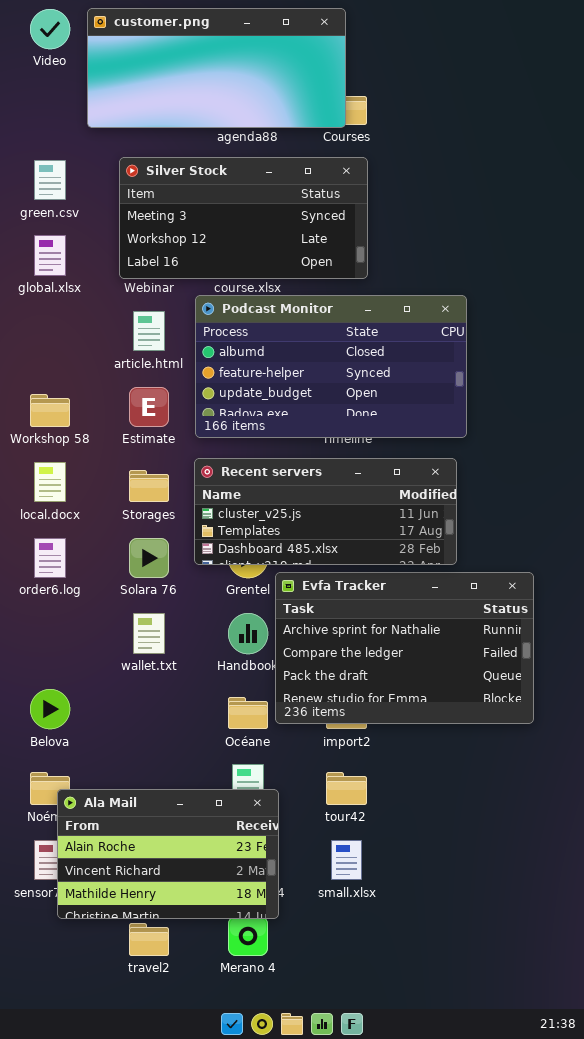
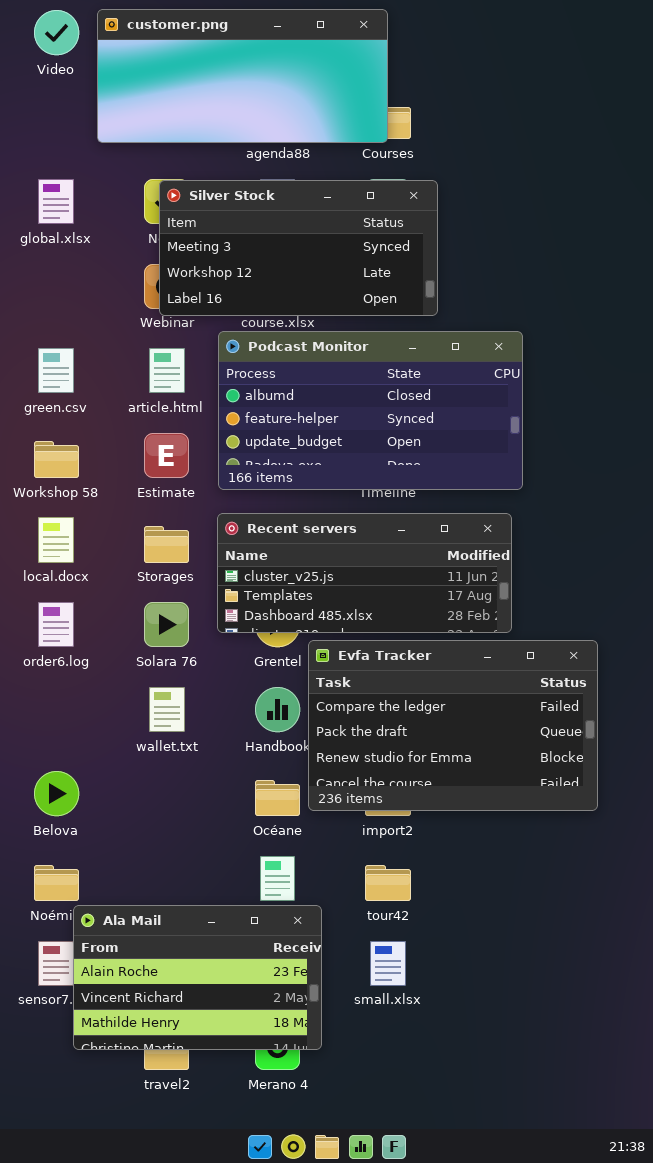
Silver Stock: [119,157,368,279] -> [159,180,438,316], moved
green.csv: [34,160,66,200] -> [38,348,74,393], moved
global.xlsx: [34,235,66,276] -> [38,179,74,224], moved
Evfa Tracker: [275,572,534,724] -> [308,640,598,811], scrolled down 1 row
Ala Mail: [57,789,279,919] -> [73,905,322,1050], moved

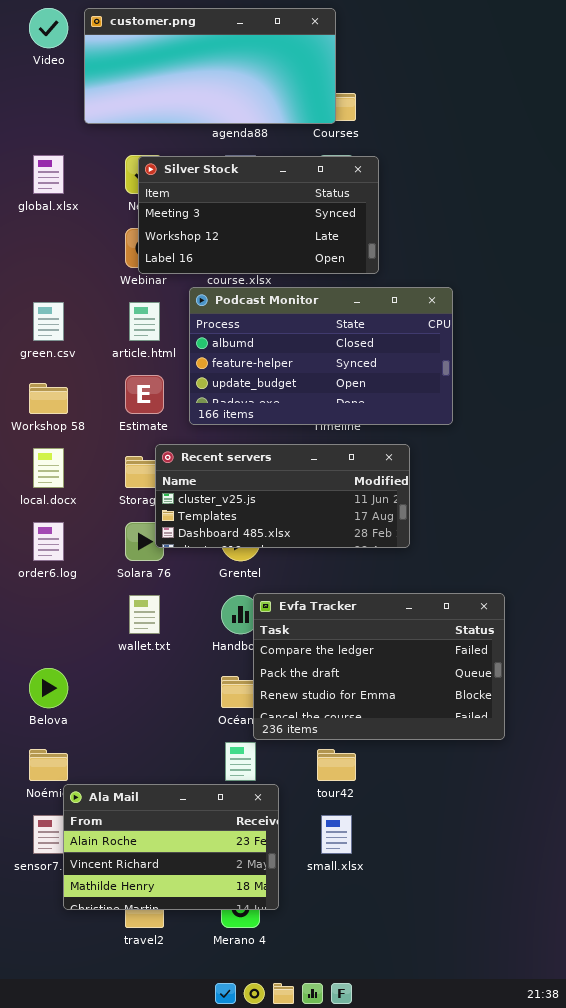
Recent servers: [217,513,512,633] -> [155,444,410,548], moved
Evfa Tracker: [308,640,598,811] -> [253,593,505,740], moved

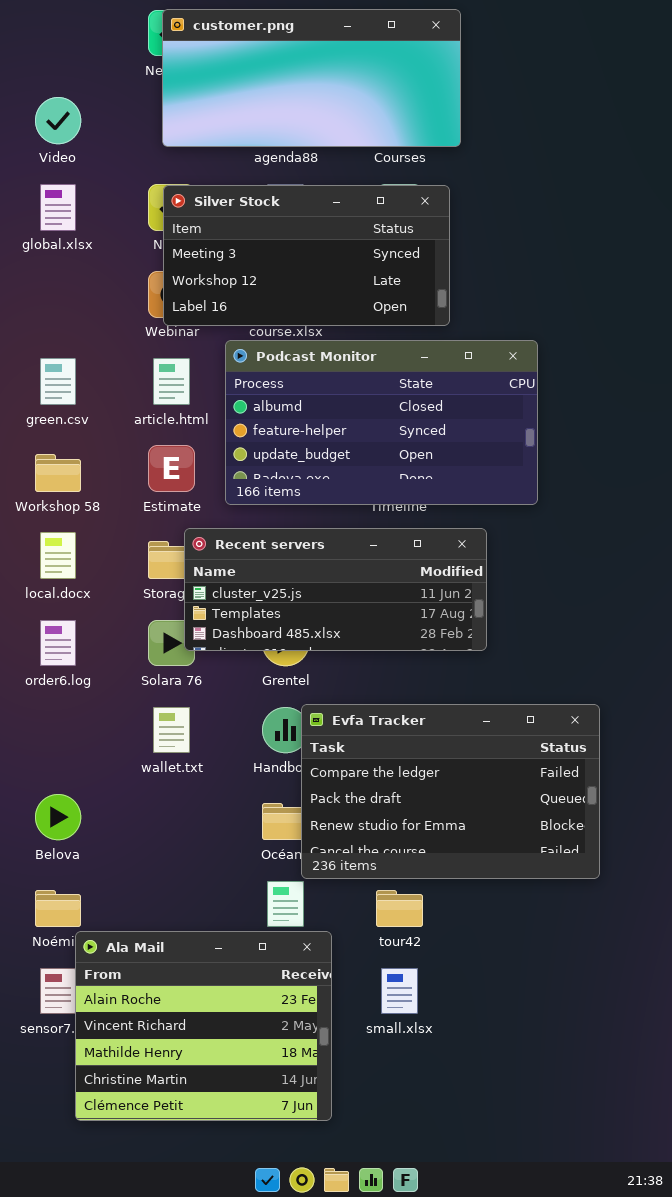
customer.png: [84,8,336,124] -> [162,9,461,147], moved
Video: [29,8,68,48] -> [35,97,81,144], moved
Ala Mail: [63,784,279,910] -> [75,931,332,1121], resized

